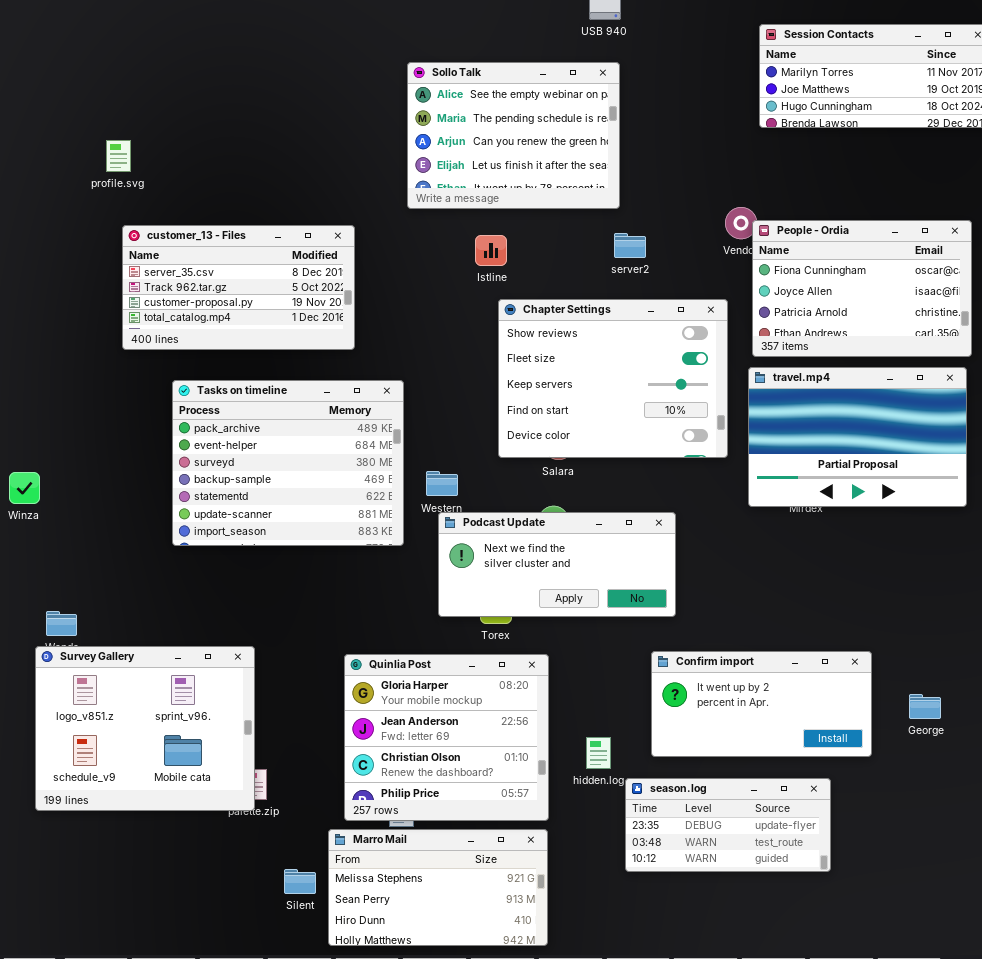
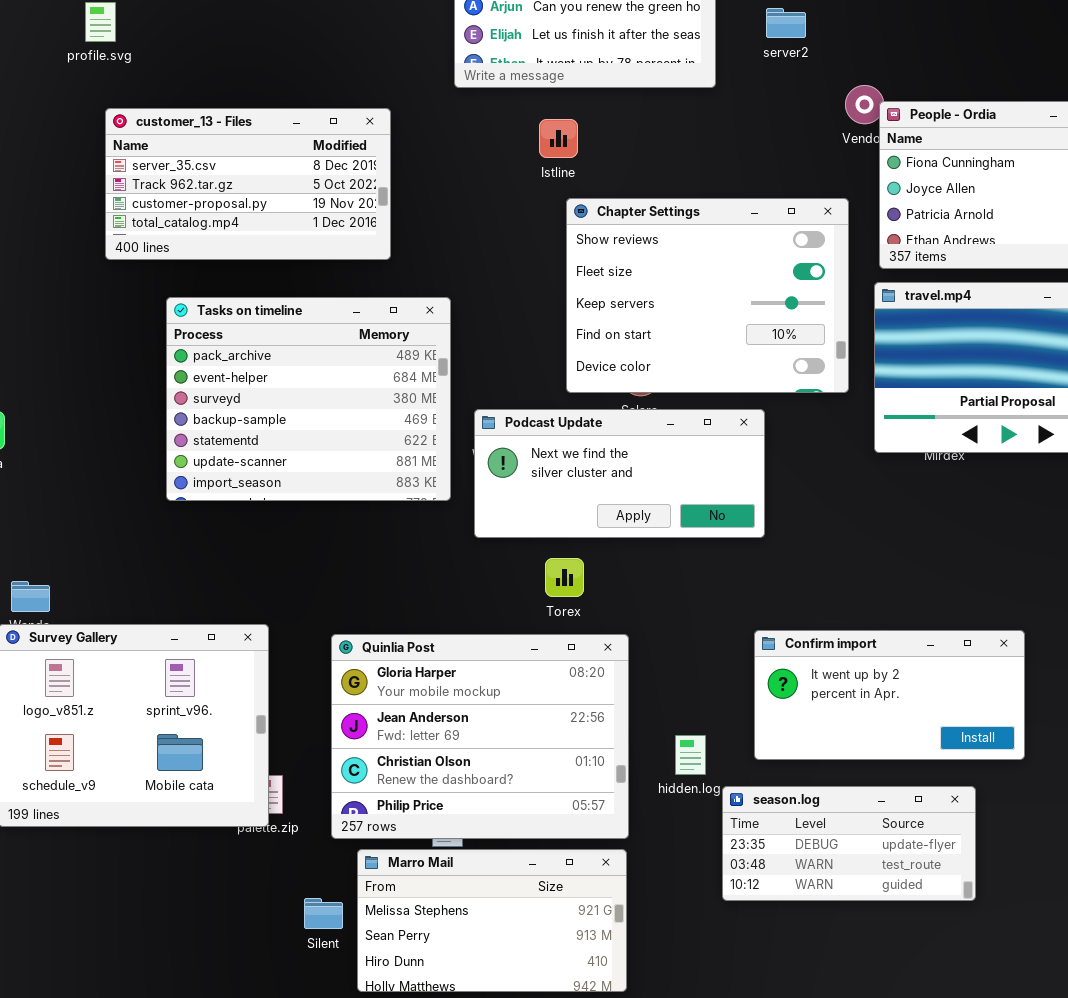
server2: [614,233,646,258] -> [766,8,806,38], moved
Podcast Update: [438,512,676,617] -> [474,409,765,538], moved
Quinlia Post: [344,654,549,821] -> [331,634,629,839], resized

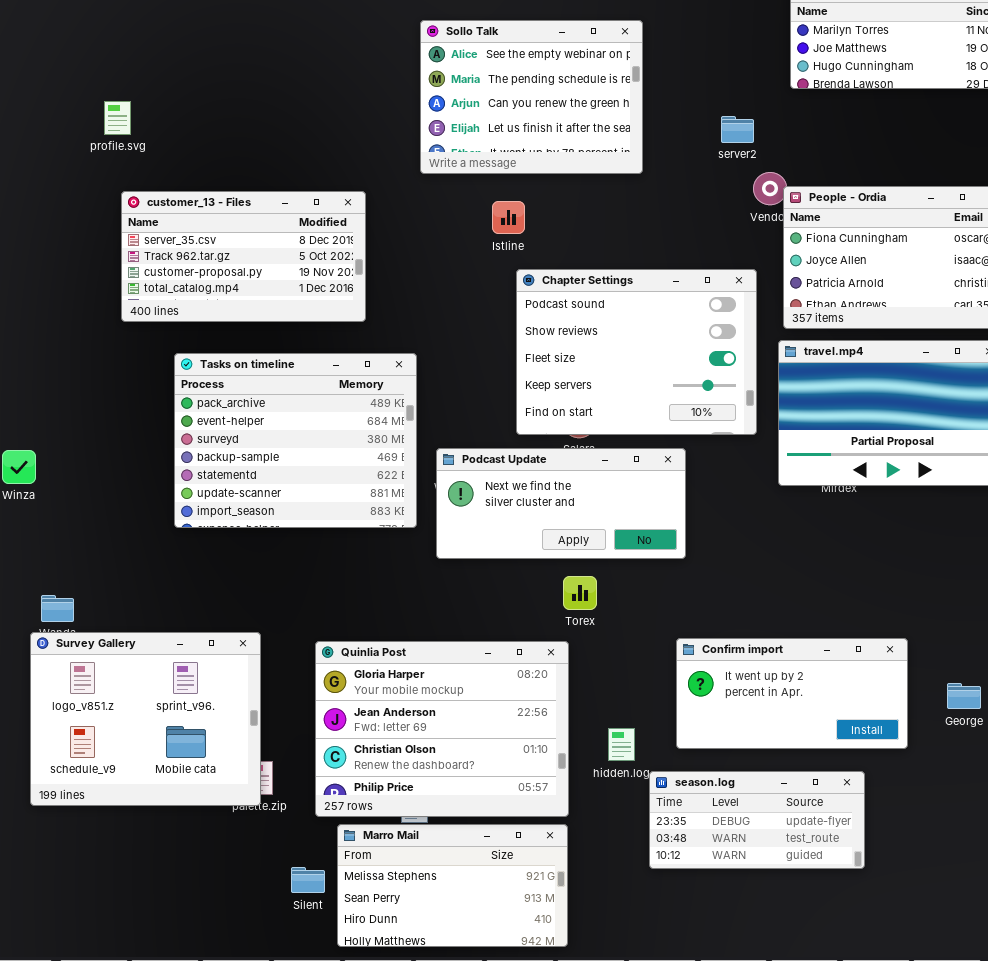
server2: [766,8,806,38] -> [721,116,754,143], moved
Chapter Settings: [566,198,849,393] -> [516,269,757,435], scrolled up 1 row
Torex: [545,558,584,597] -> [563,576,597,610], moved

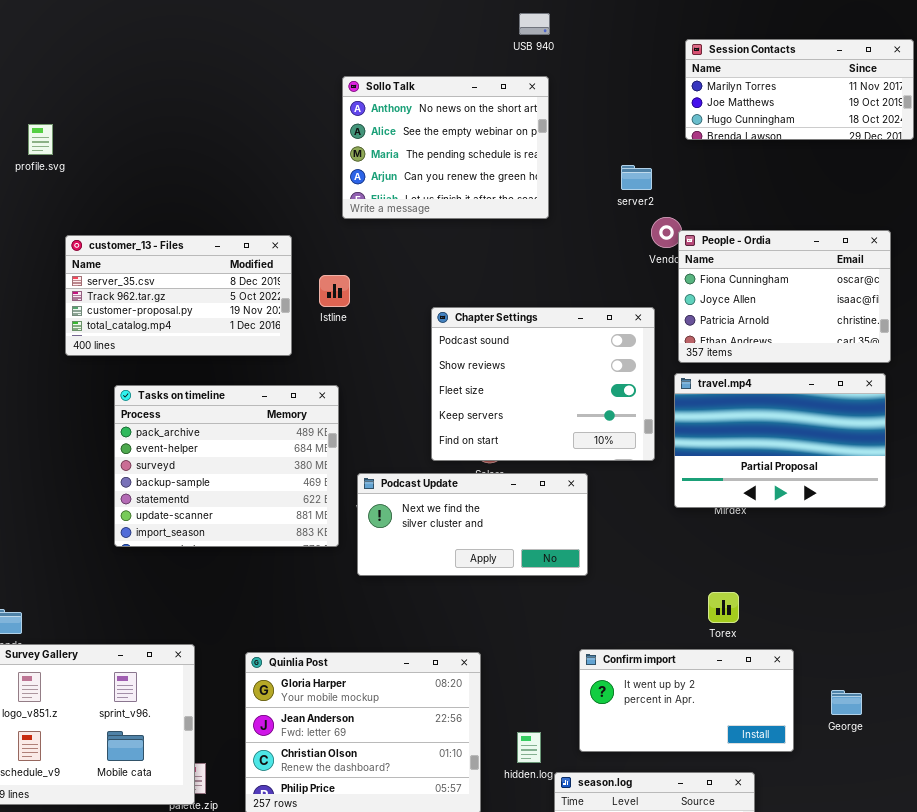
Sollo Talk: [420,20,643,174] -> [342,76,549,219], scrolled up 1 row
profile.svg: [104,101,131,135] -> [28,124,53,155], moved
Istline: [492,201,525,234] -> [319,275,350,307], moved
Torex: [563,576,597,610] -> [708,592,739,623], moved

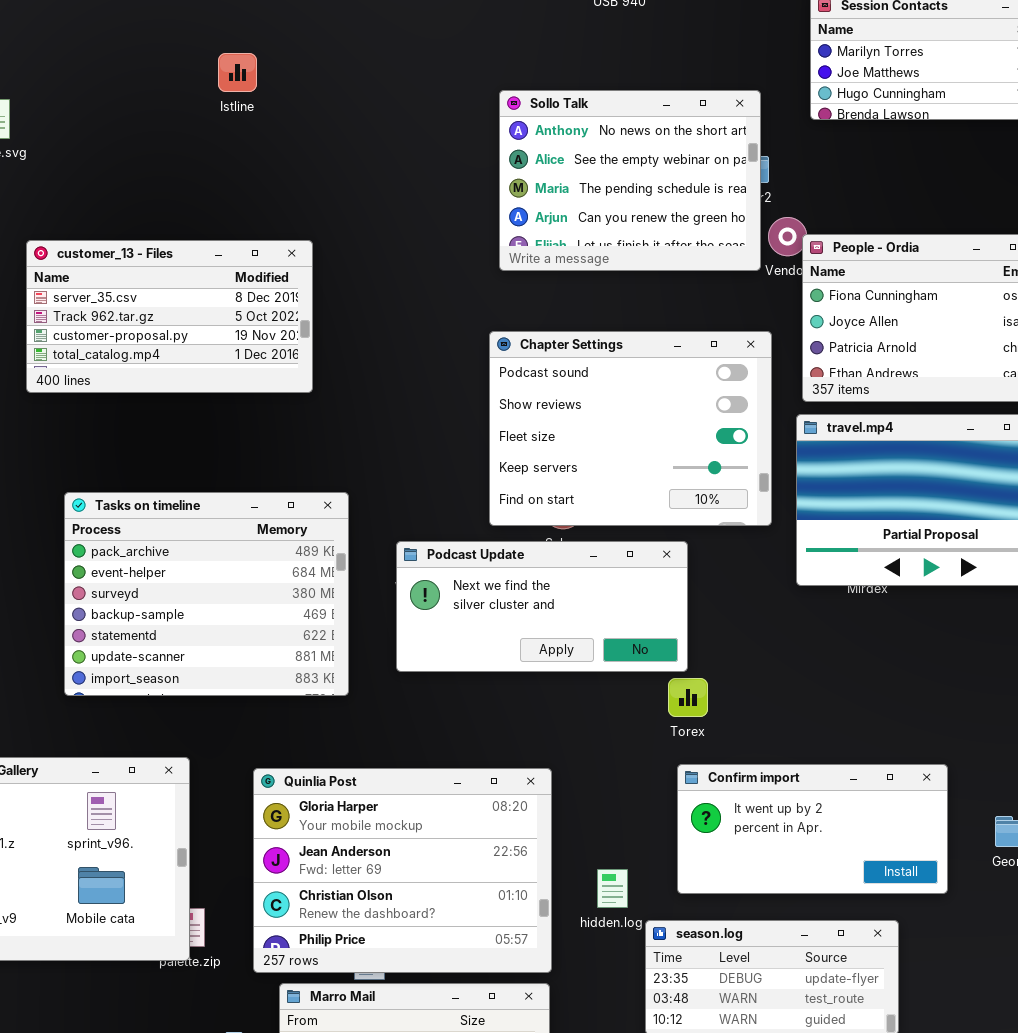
Sollo Talk: [342,76,549,219] -> [499,90,761,271], moved
Istline: [319,275,350,307] -> [218,53,257,92], moved
Tasks on timeline: [114,385,339,547] -> [64,492,349,696], moved
Torex: [708,592,739,623] -> [668,678,708,717], moved

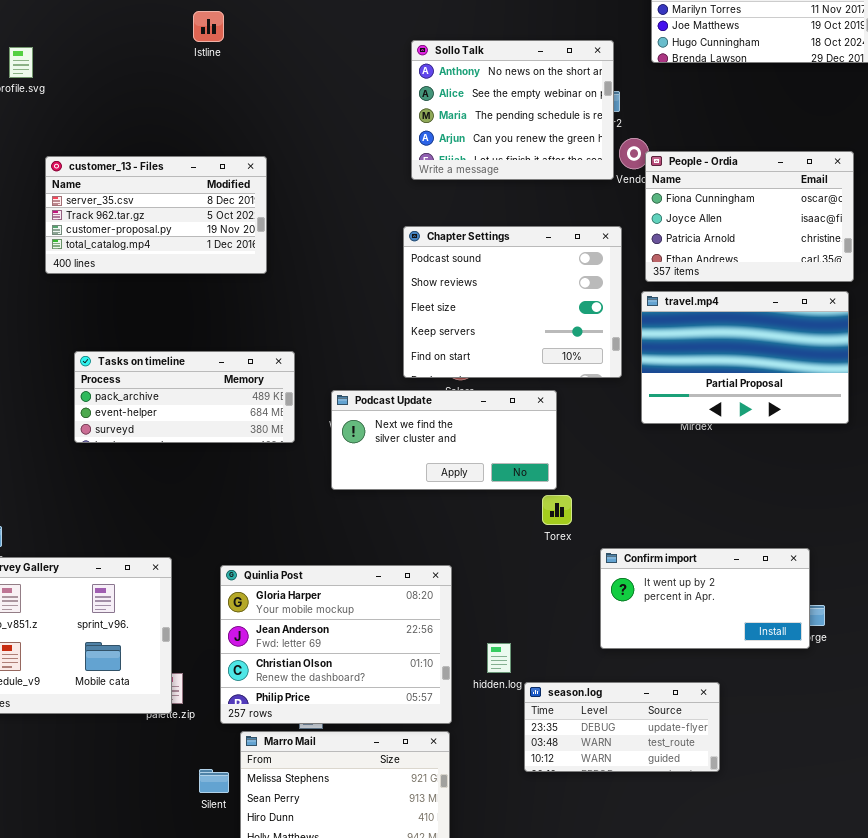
Tasks on timeline: [64,492,349,696] -> [74,351,295,443], resized
Confirm import: [677,764,948,894] -> [600,548,810,649], moved

